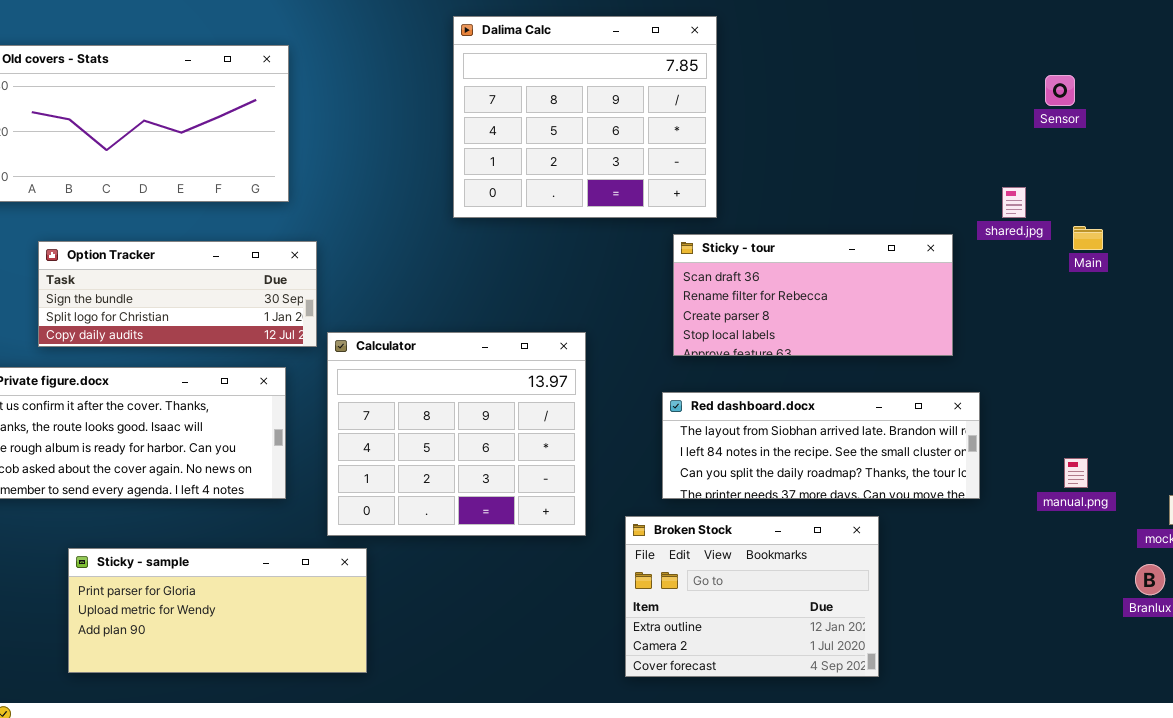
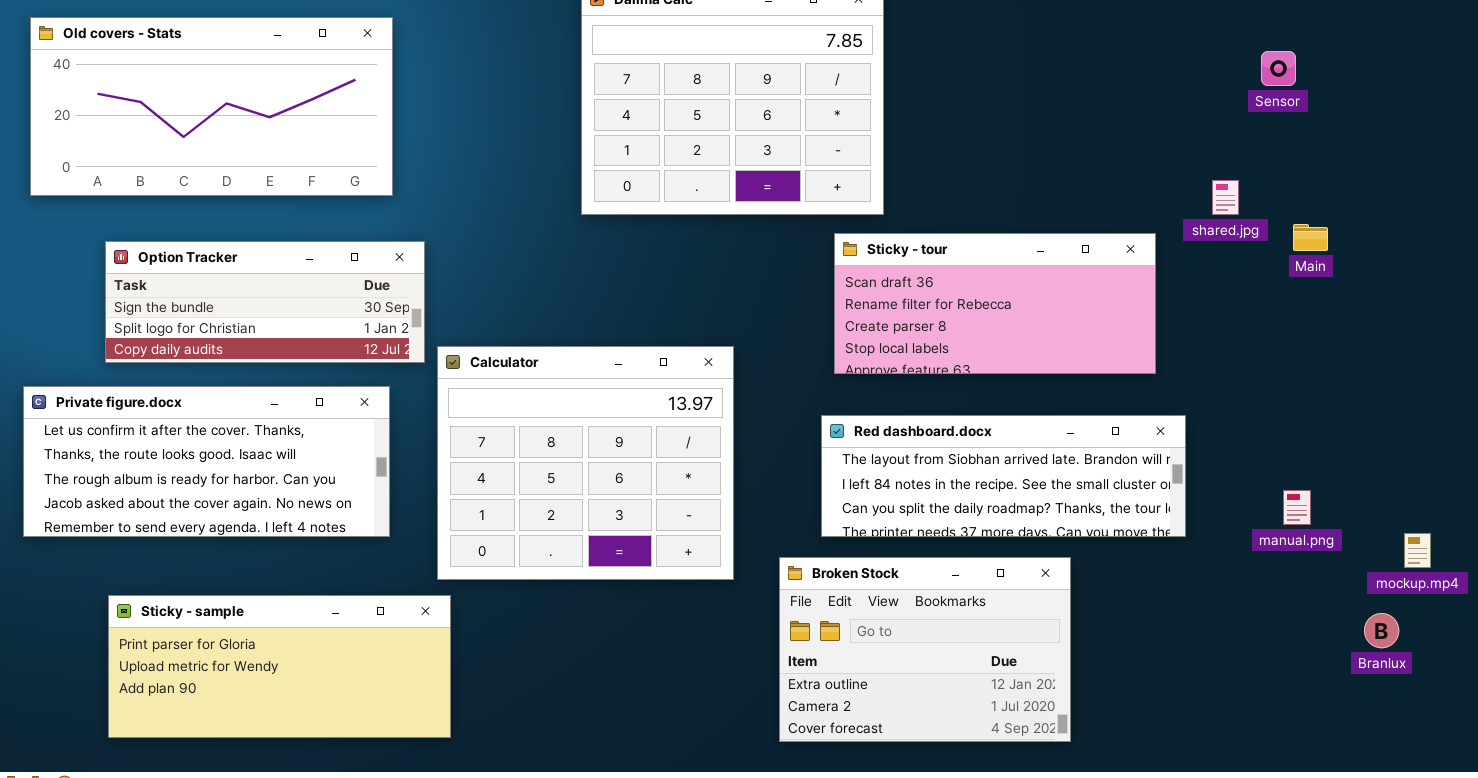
Sticky - sample: [68,548,367,673] -> [108,595,451,738], moved

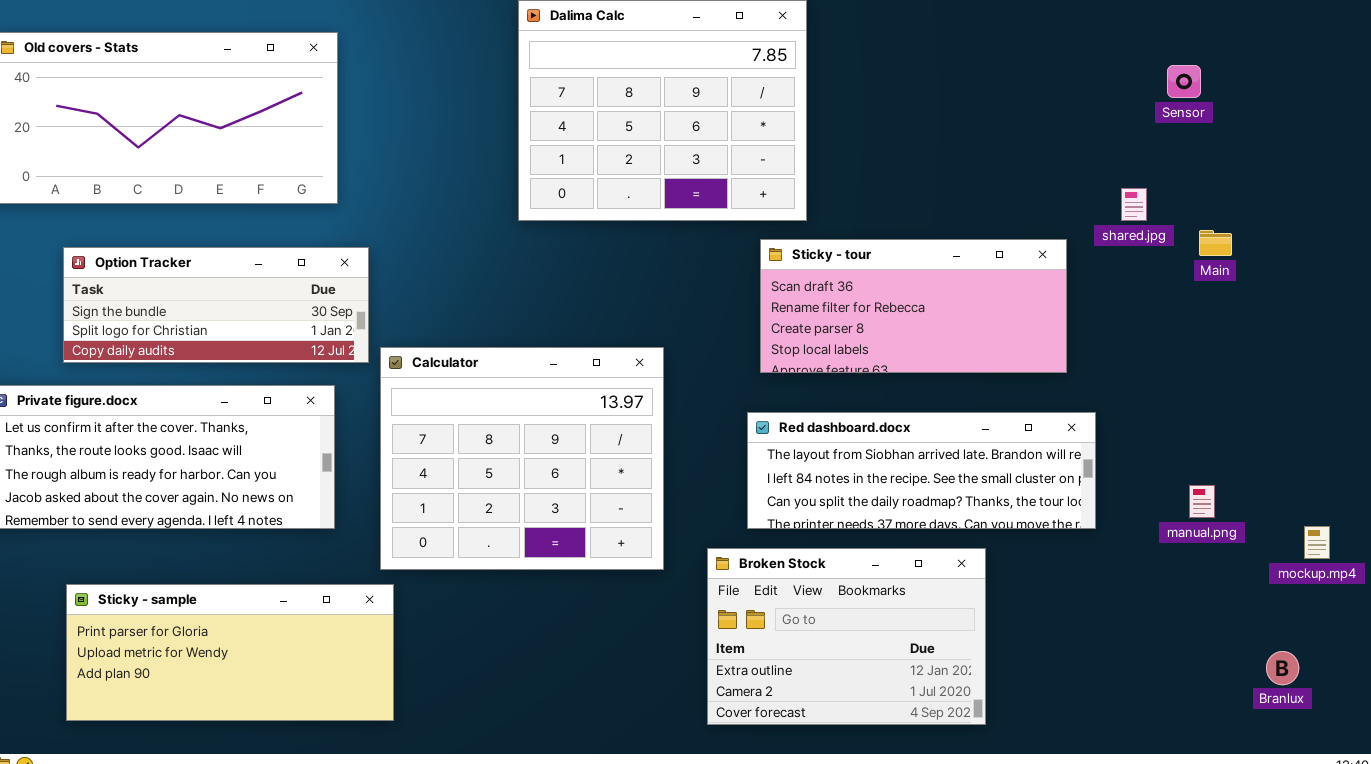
Branlux: [1364,613,1399,648] -> [1266,651,1299,685], moved

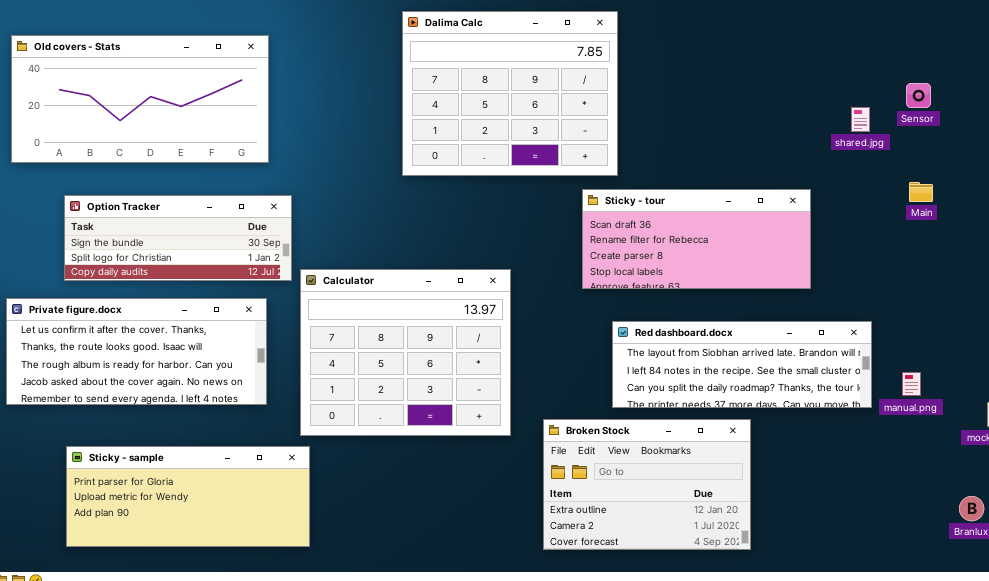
Sensor: [1167,65,1201,98] -> [906,83,931,108], moved
shared.jpg: [1121,188,1147,221] -> [851,107,870,132], moved
Red dashboard.docx: [747,412,1096,529] -> [612,321,872,408], moved

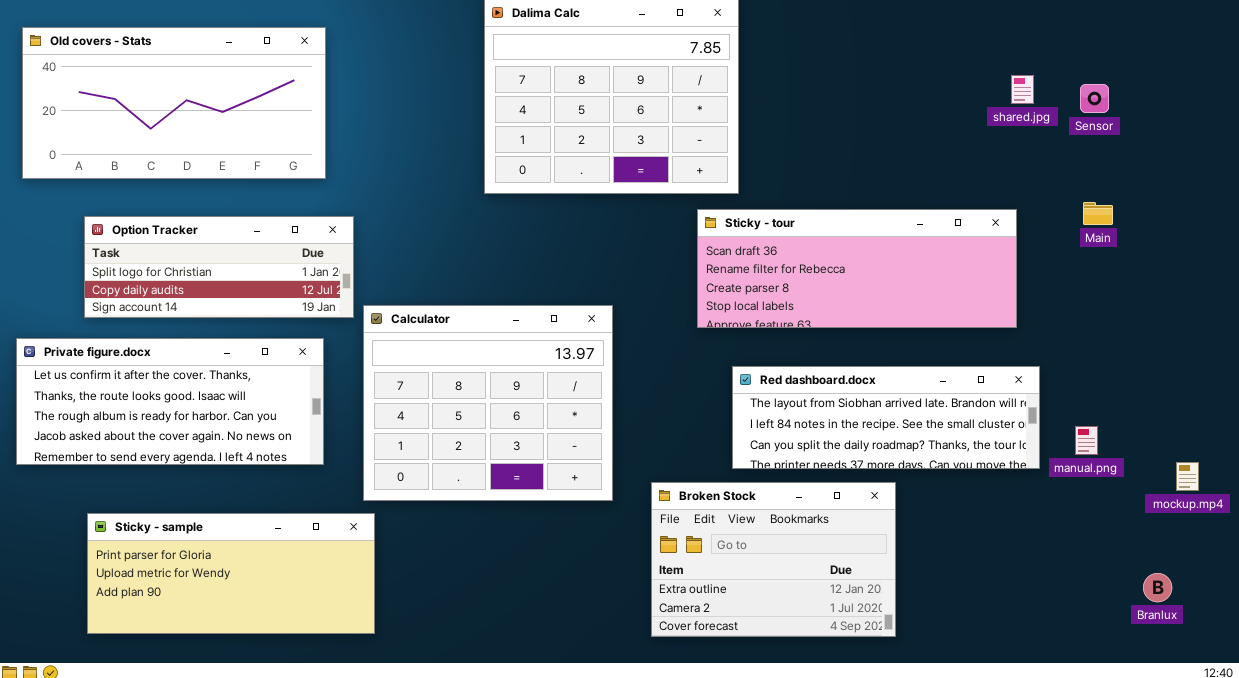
shared.jpg: [851,107,870,132] -> [1011,75,1034,104], moved
Sticky - tour: [582,189,811,289] -> [697,209,1017,328], resized
Option Tracker: [64,195,292,281] -> [84,216,354,318], scrolled down 1 row

